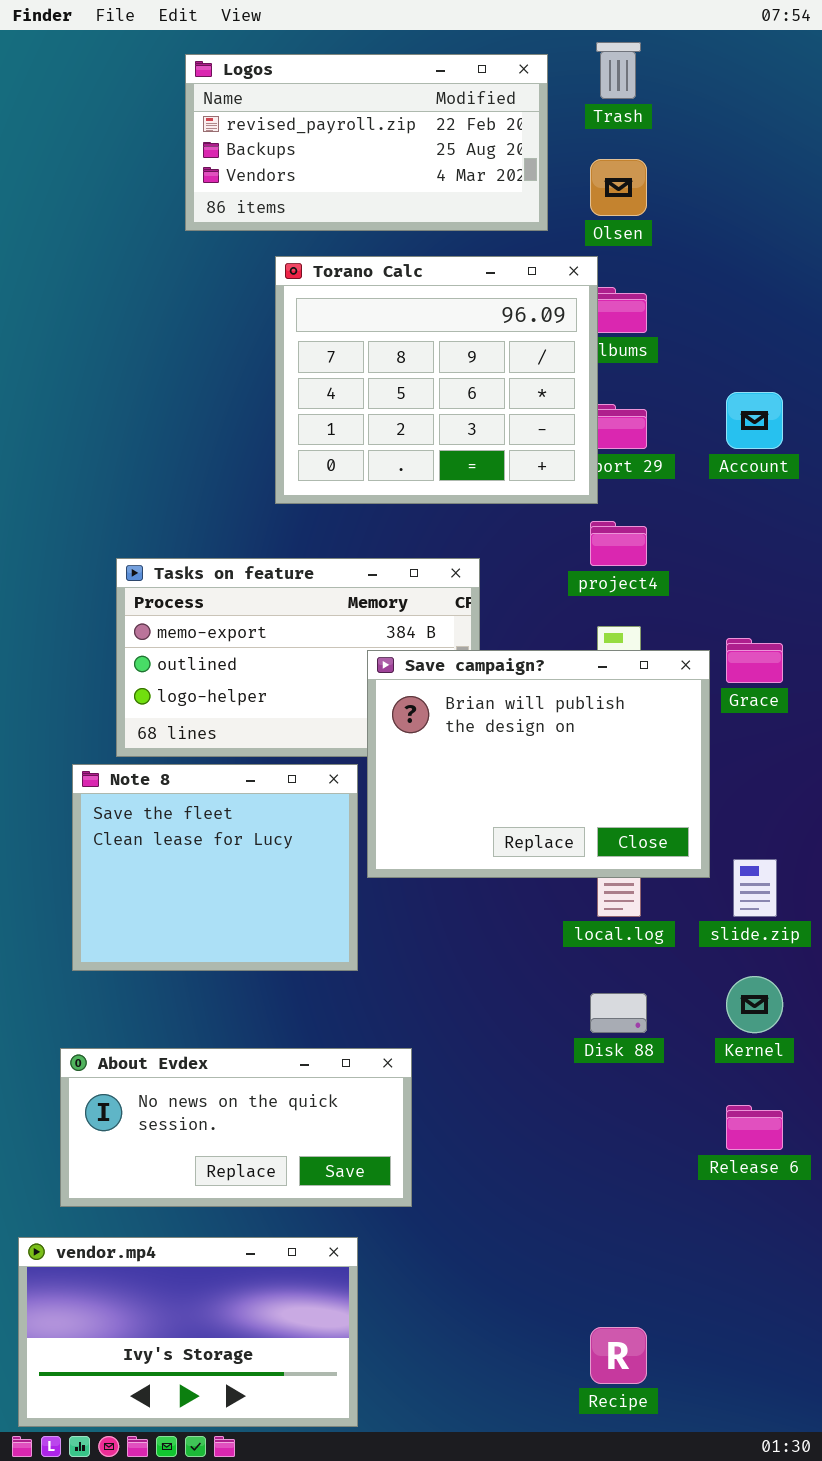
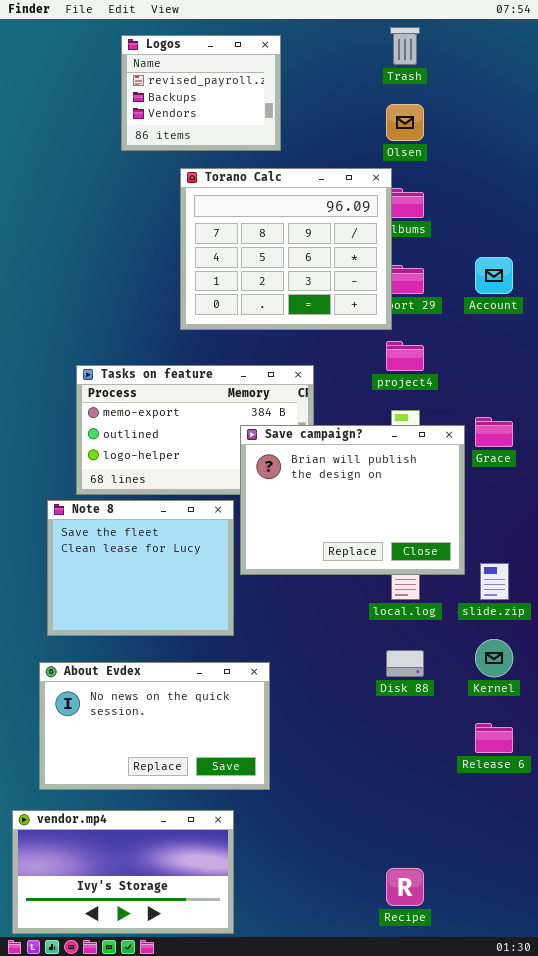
Logos: [185,54,548,231] -> [121,35,281,151], resized
About Evdex: [60,1048,412,1207] -> [39,662,270,790], resized

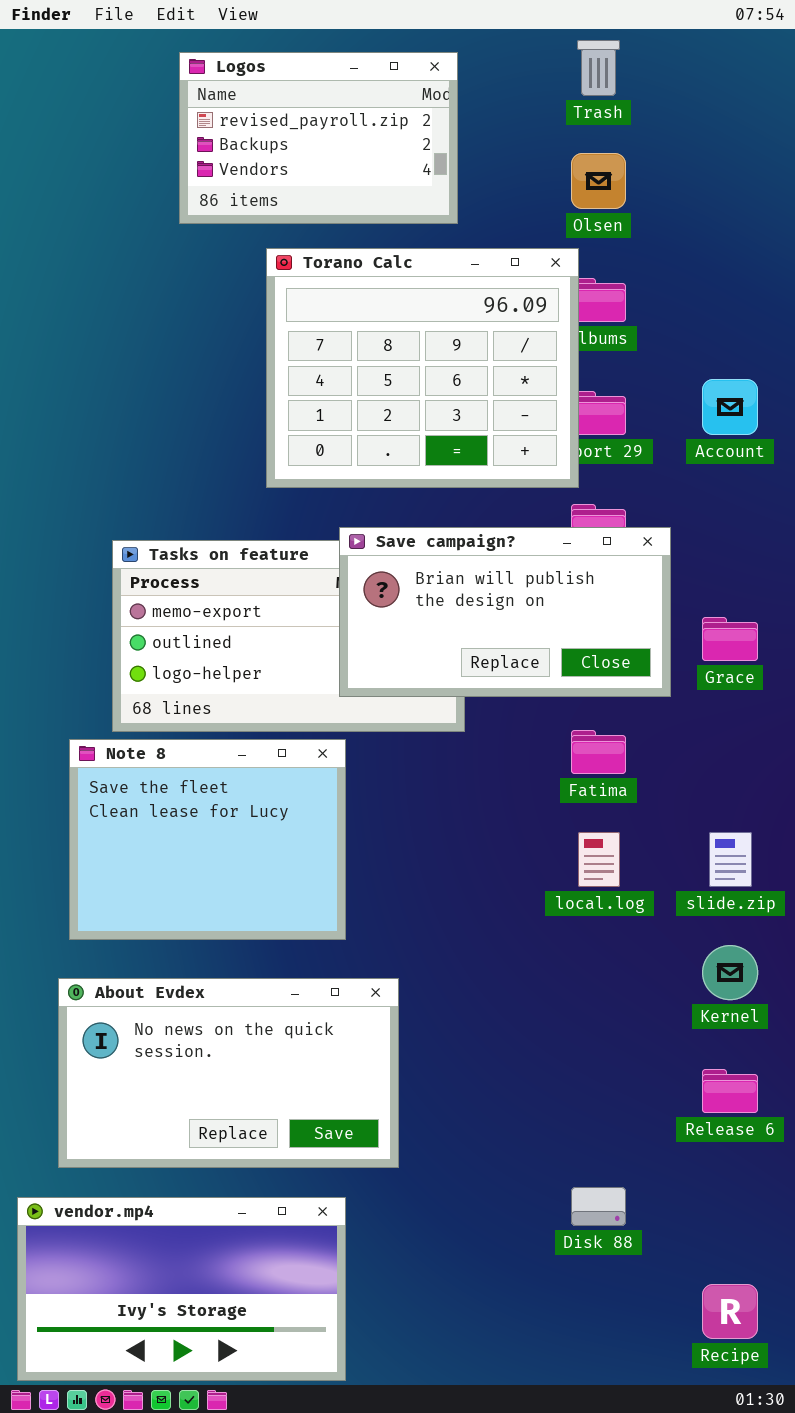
Logos: [121,35,281,151] -> [179,52,458,224], resized
Save campaign?: [240,425,465,575] -> [339,527,671,697], moved, resized
Disk 88: [386,650,424,677] -> [571,1187,626,1226], moved
Recipe: [386,868,424,906] -> [702,1284,758,1339], moved

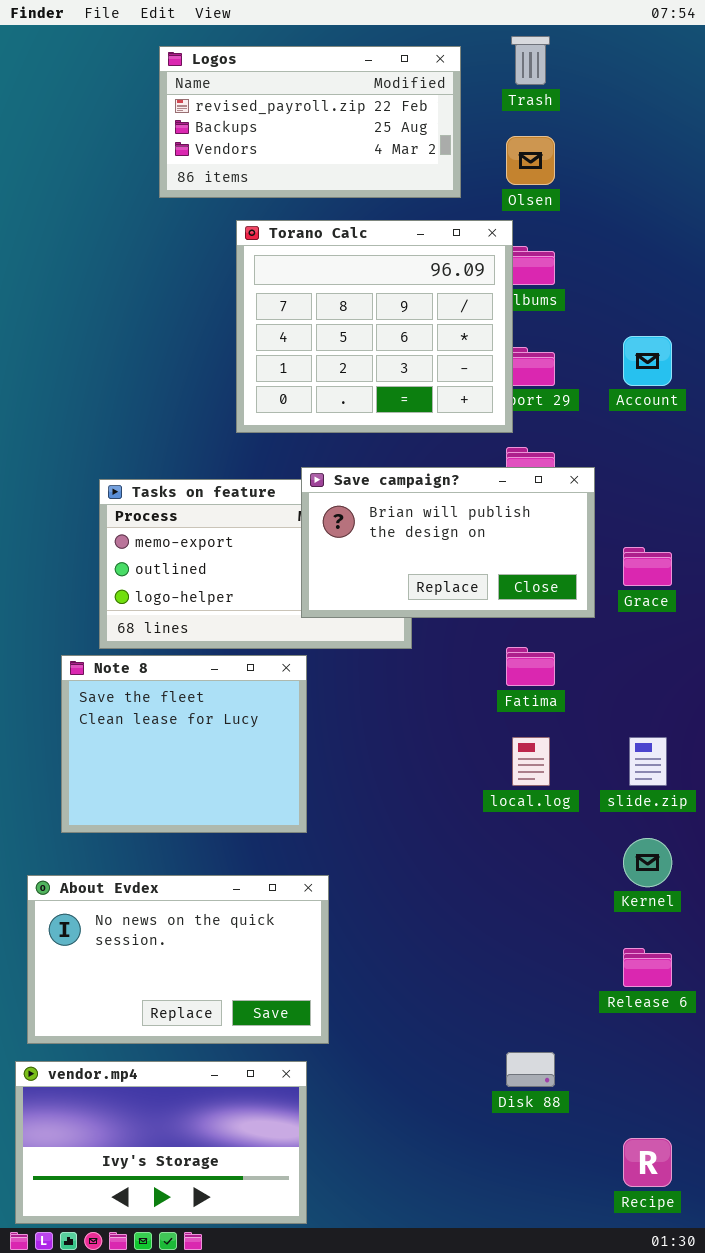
Logos: [179,52,458,224] -> [159,46,461,198], resized
About Evdex: [58,978,399,1168] -> [27,875,329,1044], moved

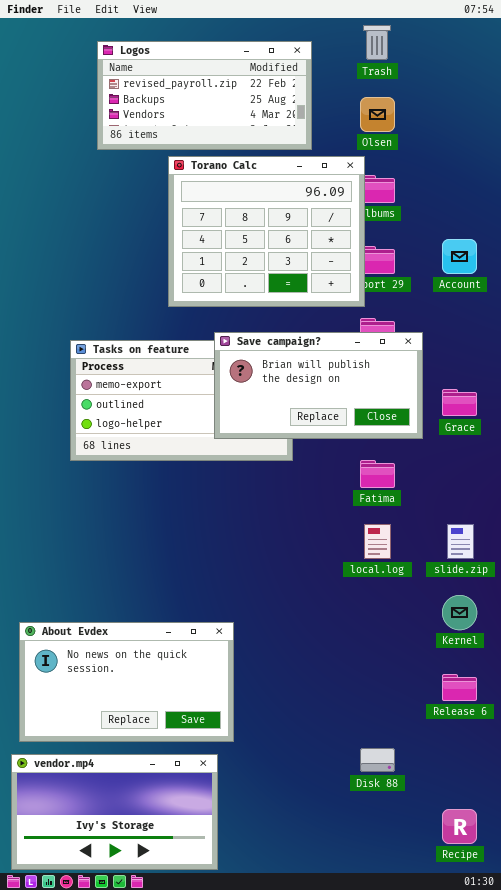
Logos: [159,46,461,198] -> [97,41,312,150], moved
Note 8: [61,655,307,833] -> none, closed

